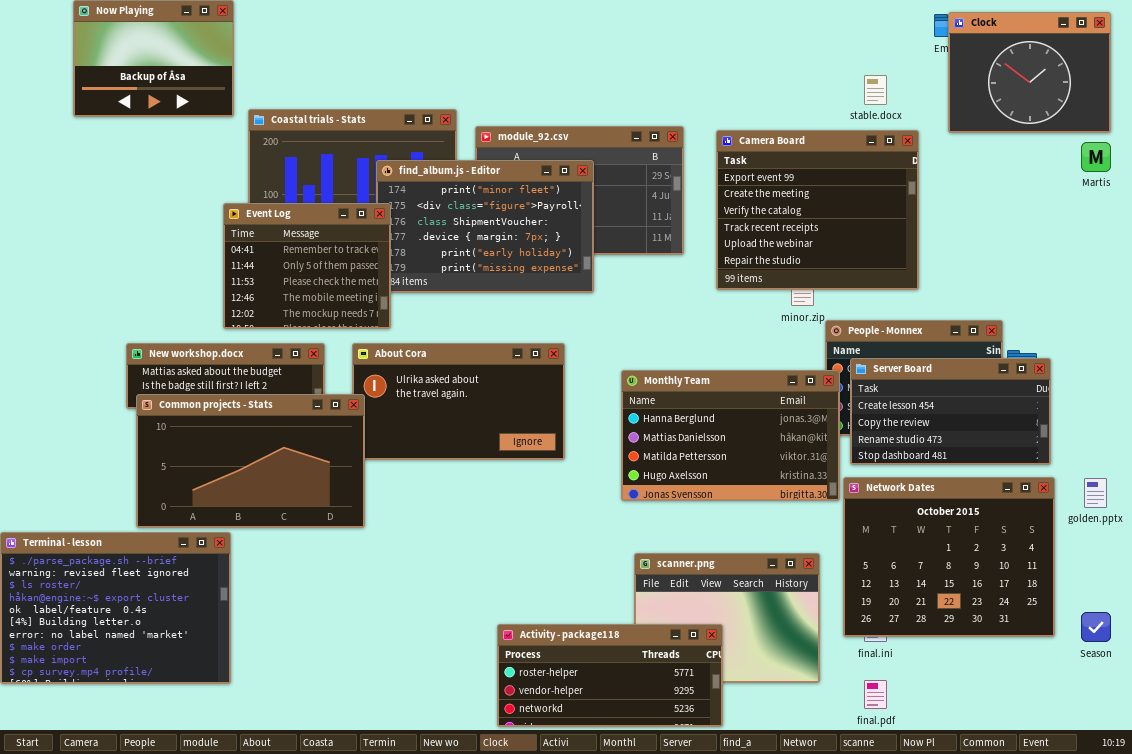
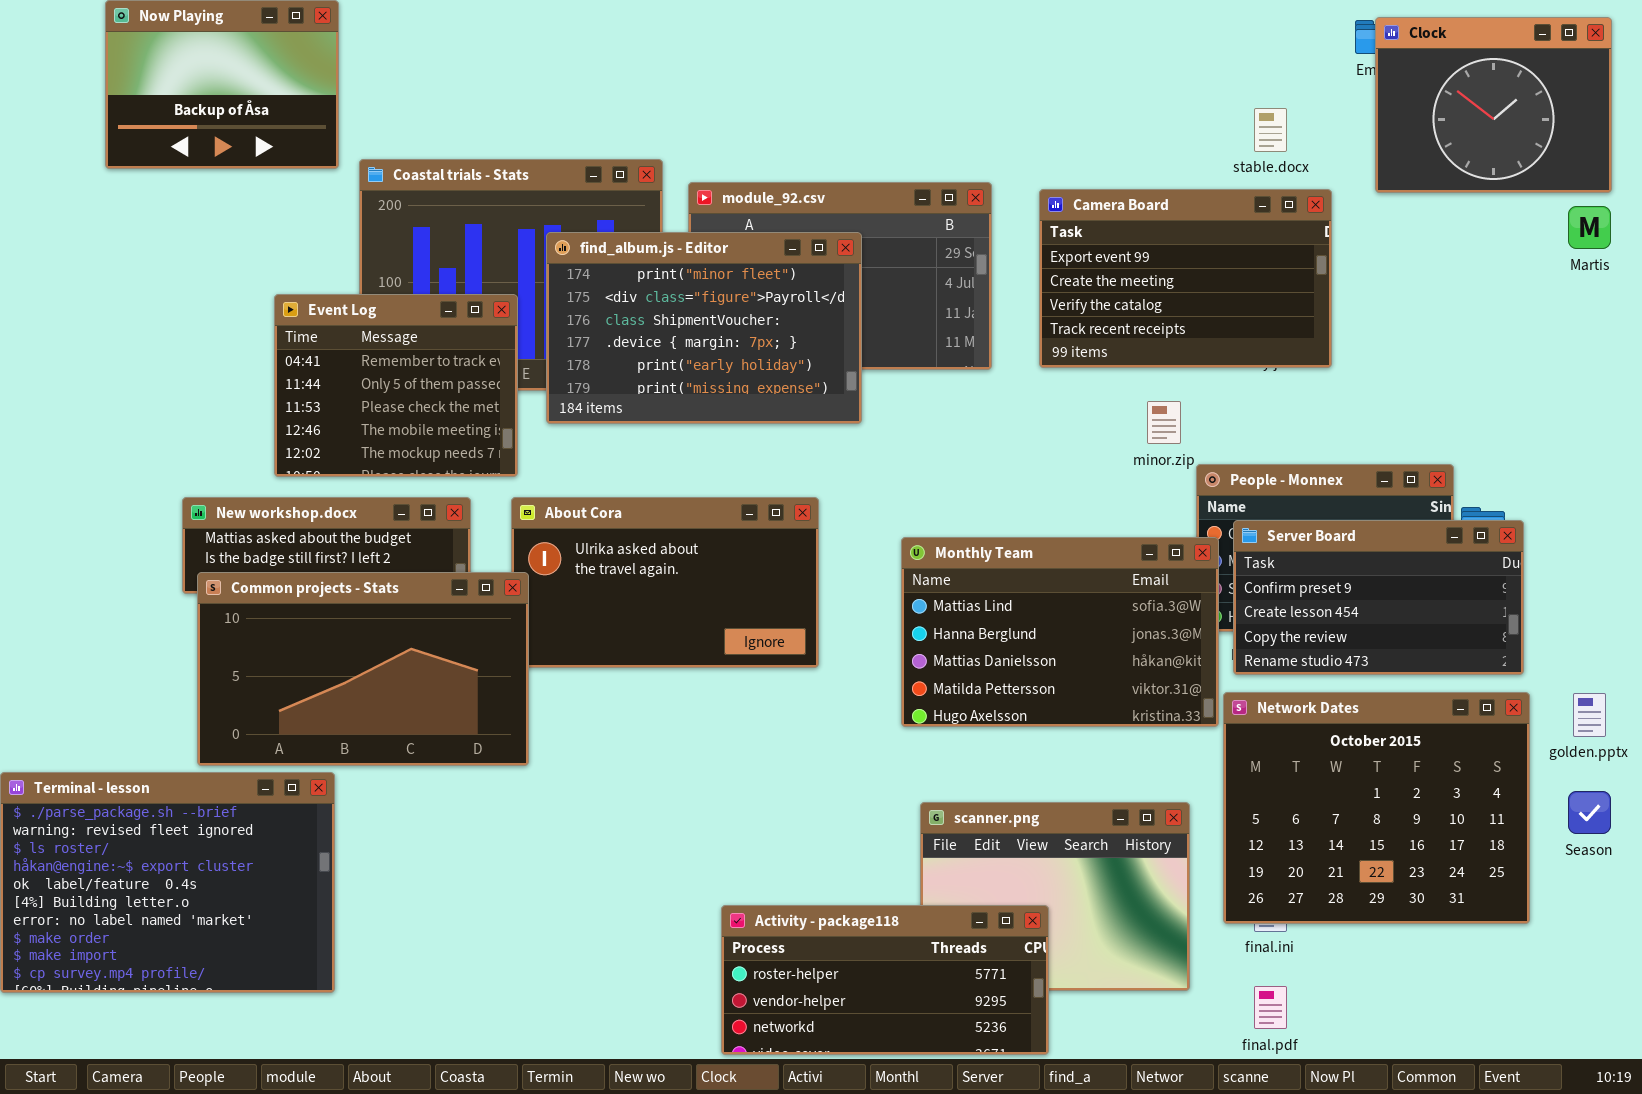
Camera Board: [716,130,919,290] -> [1039,189,1332,368], resized
Event Log: [223,203,391,329] -> [274,294,518,477], moved
Server Board: [850,358,1051,465] -> [1233,520,1524,675], scrolled up 1 row
Monthly Team: [621,370,840,501] -> [901,537,1219,727], scrolled up 1 row
Season: [1081,612,1111,642] -> [1568,791,1611,834], moved

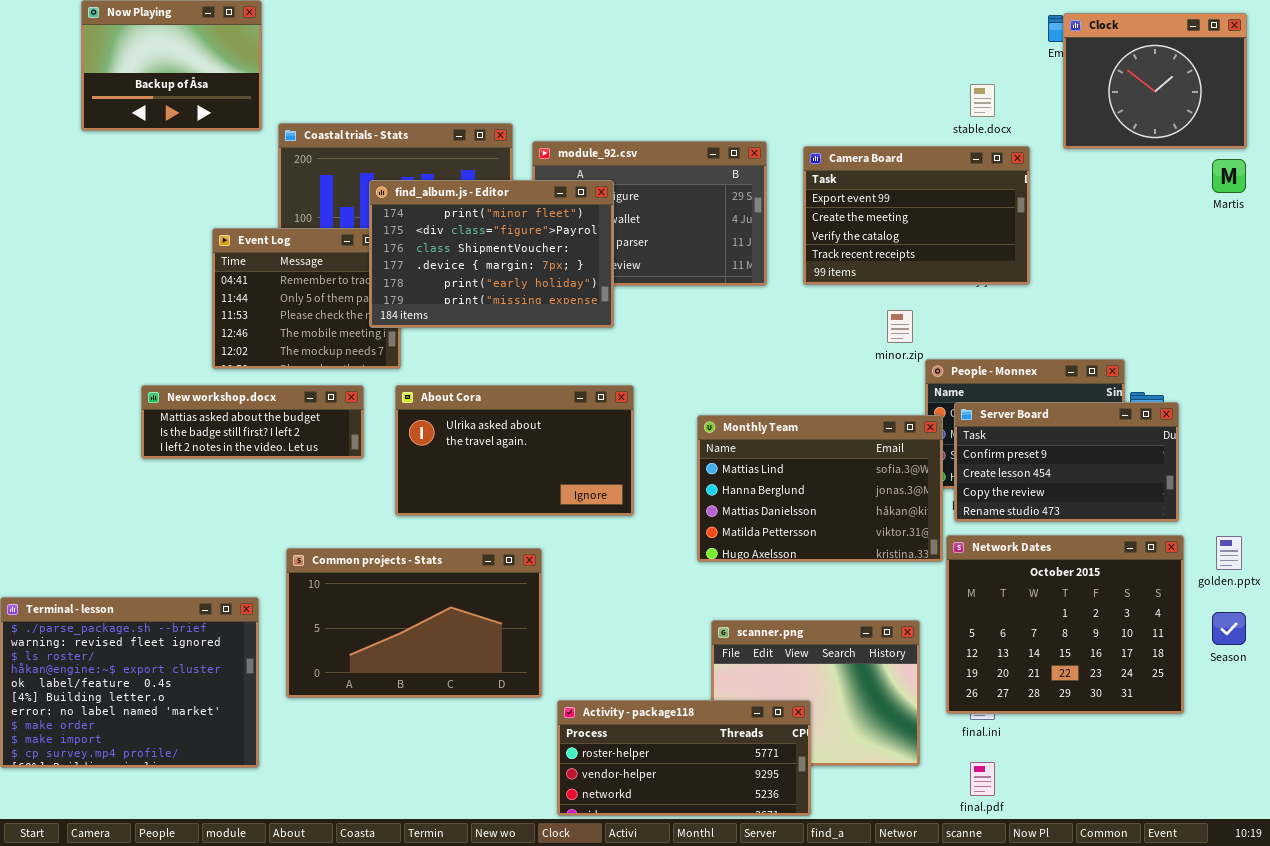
find_album.js - Editor: [546,232,862,424] -> [369,180,614,328], moved
Common projects - Stats: [197,572,529,766] -> [286,548,542,698], moved

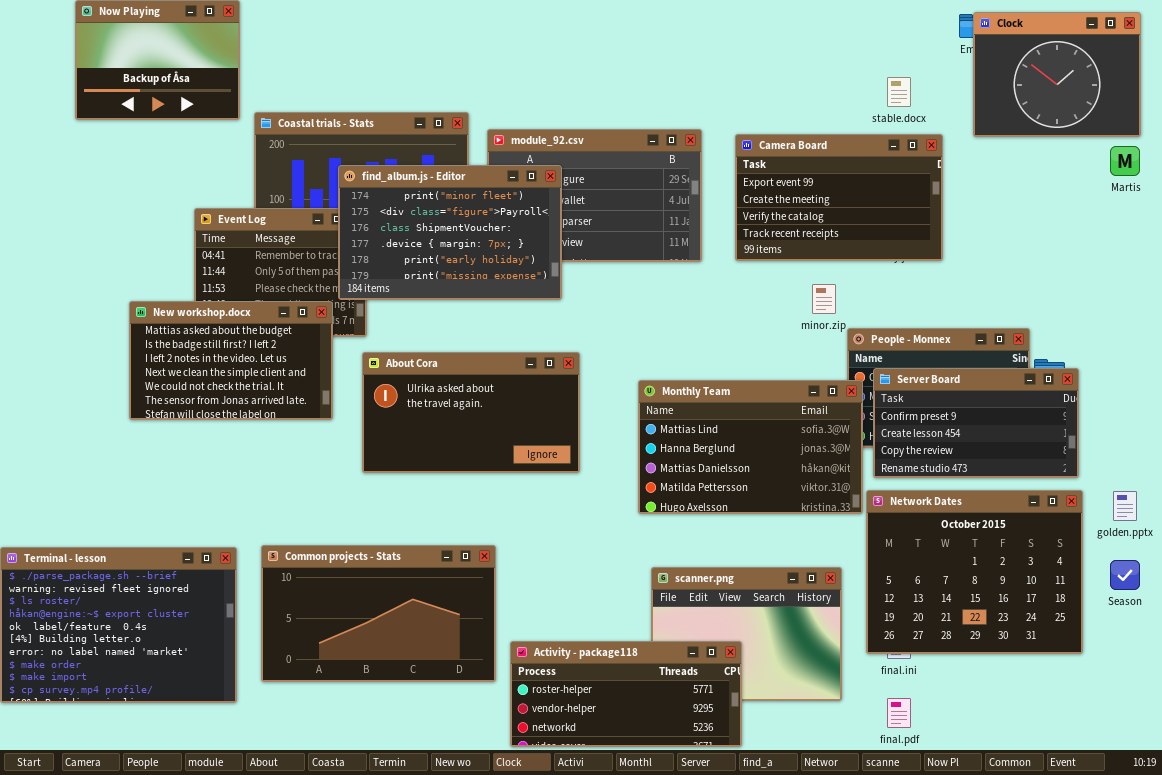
New workshop.docx: [141,385,364,459] -> [129,301,333,420], resized
Common projects - Stats: [286,548,542,698] -> [261,545,496,682], moved

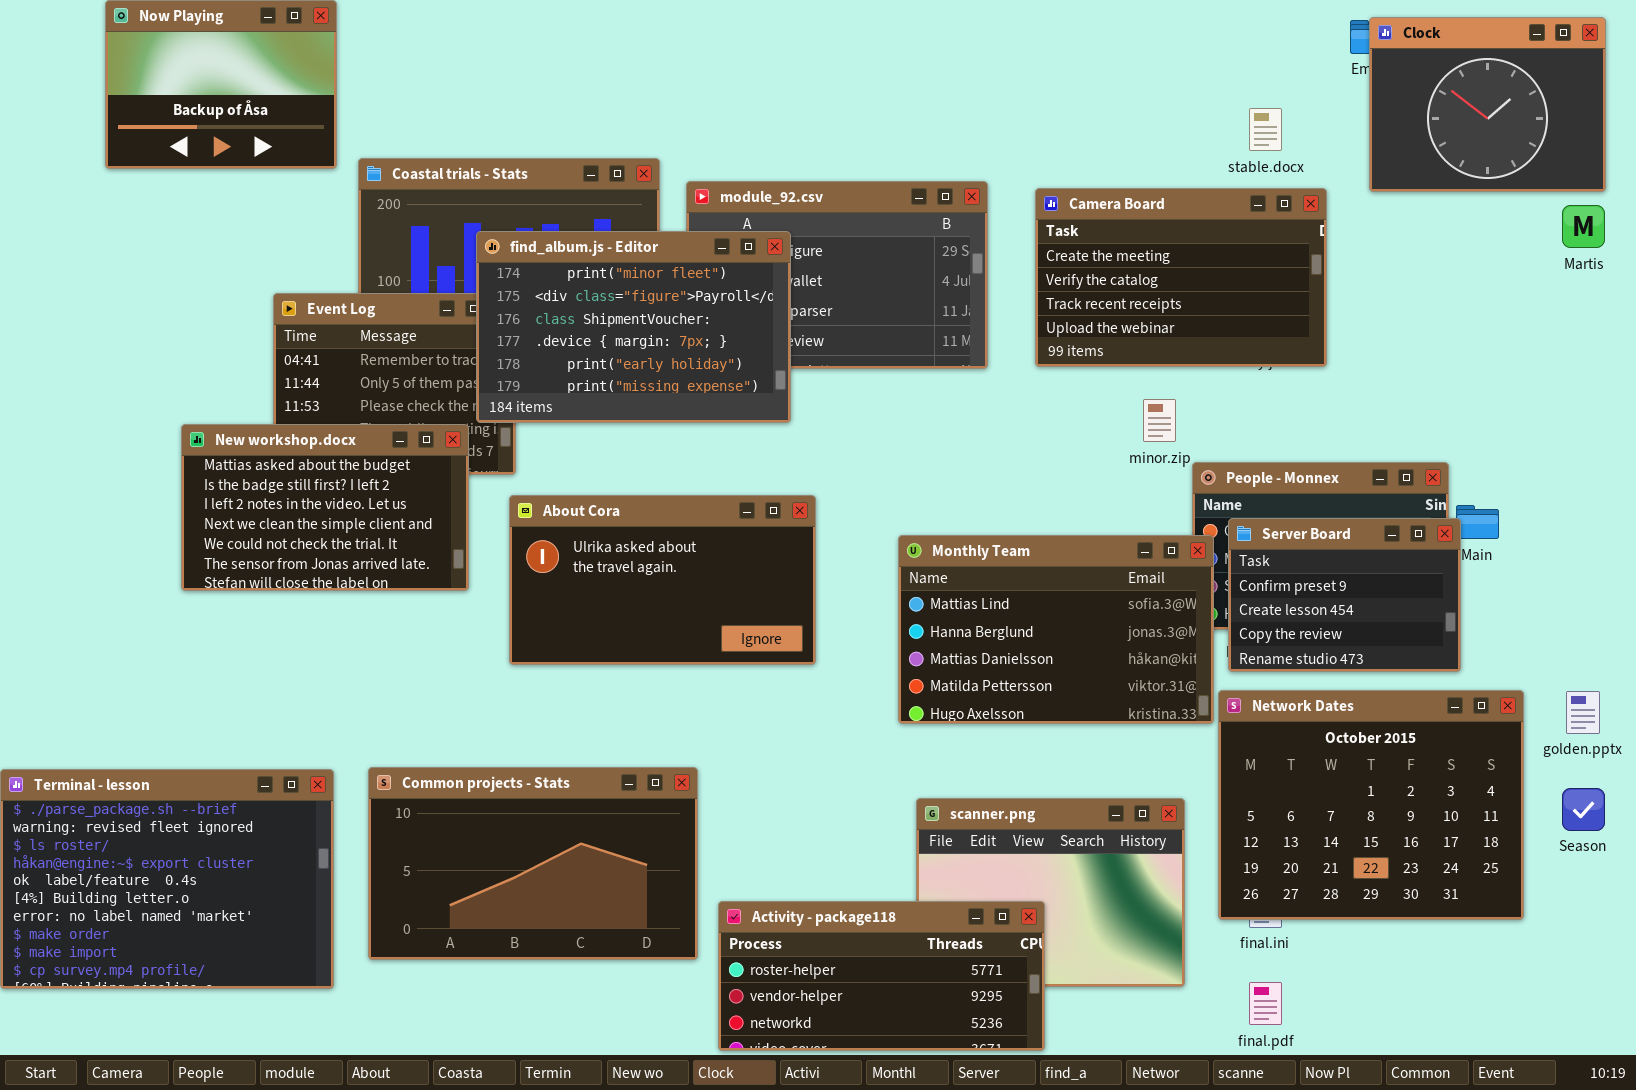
Camera Board: [735,134,943,261] -> [1035,188,1327,367], scrolled down 1 row
Server Board: [873,368,1079,478] -> [1228,518,1461,672], resized

